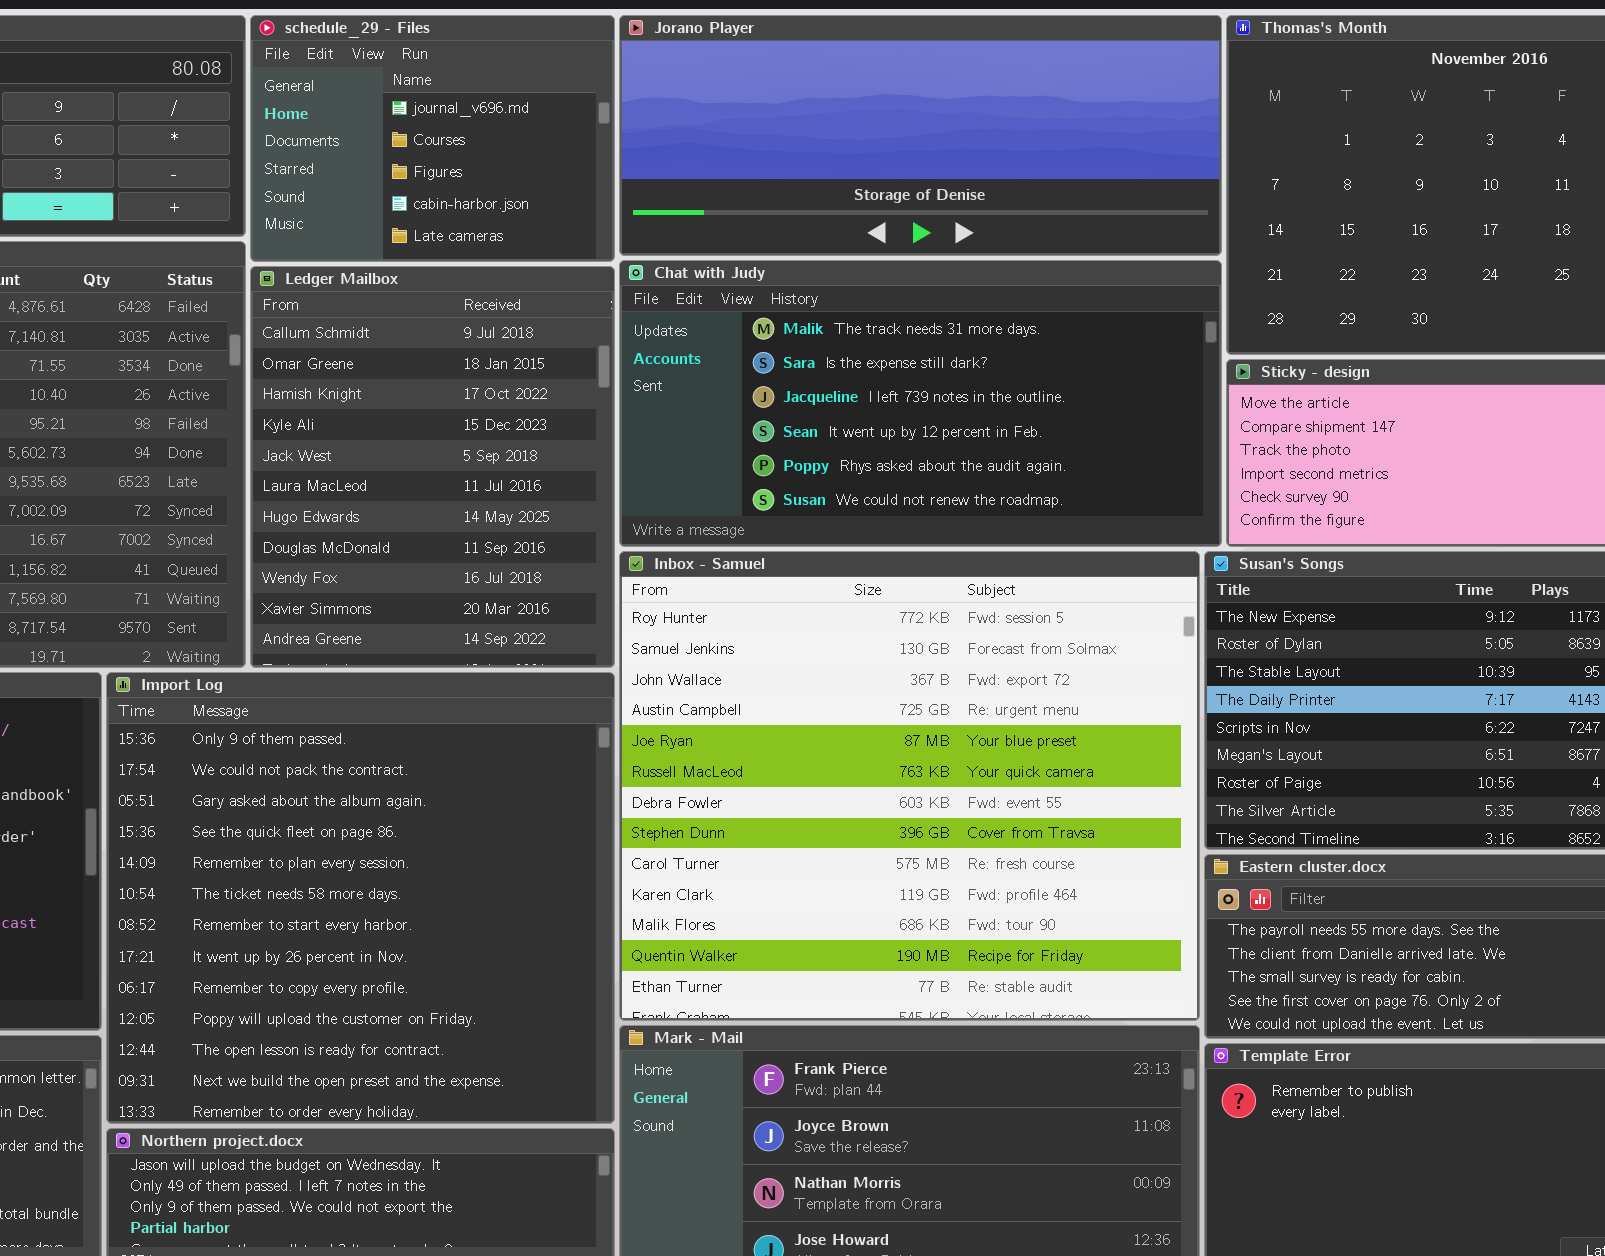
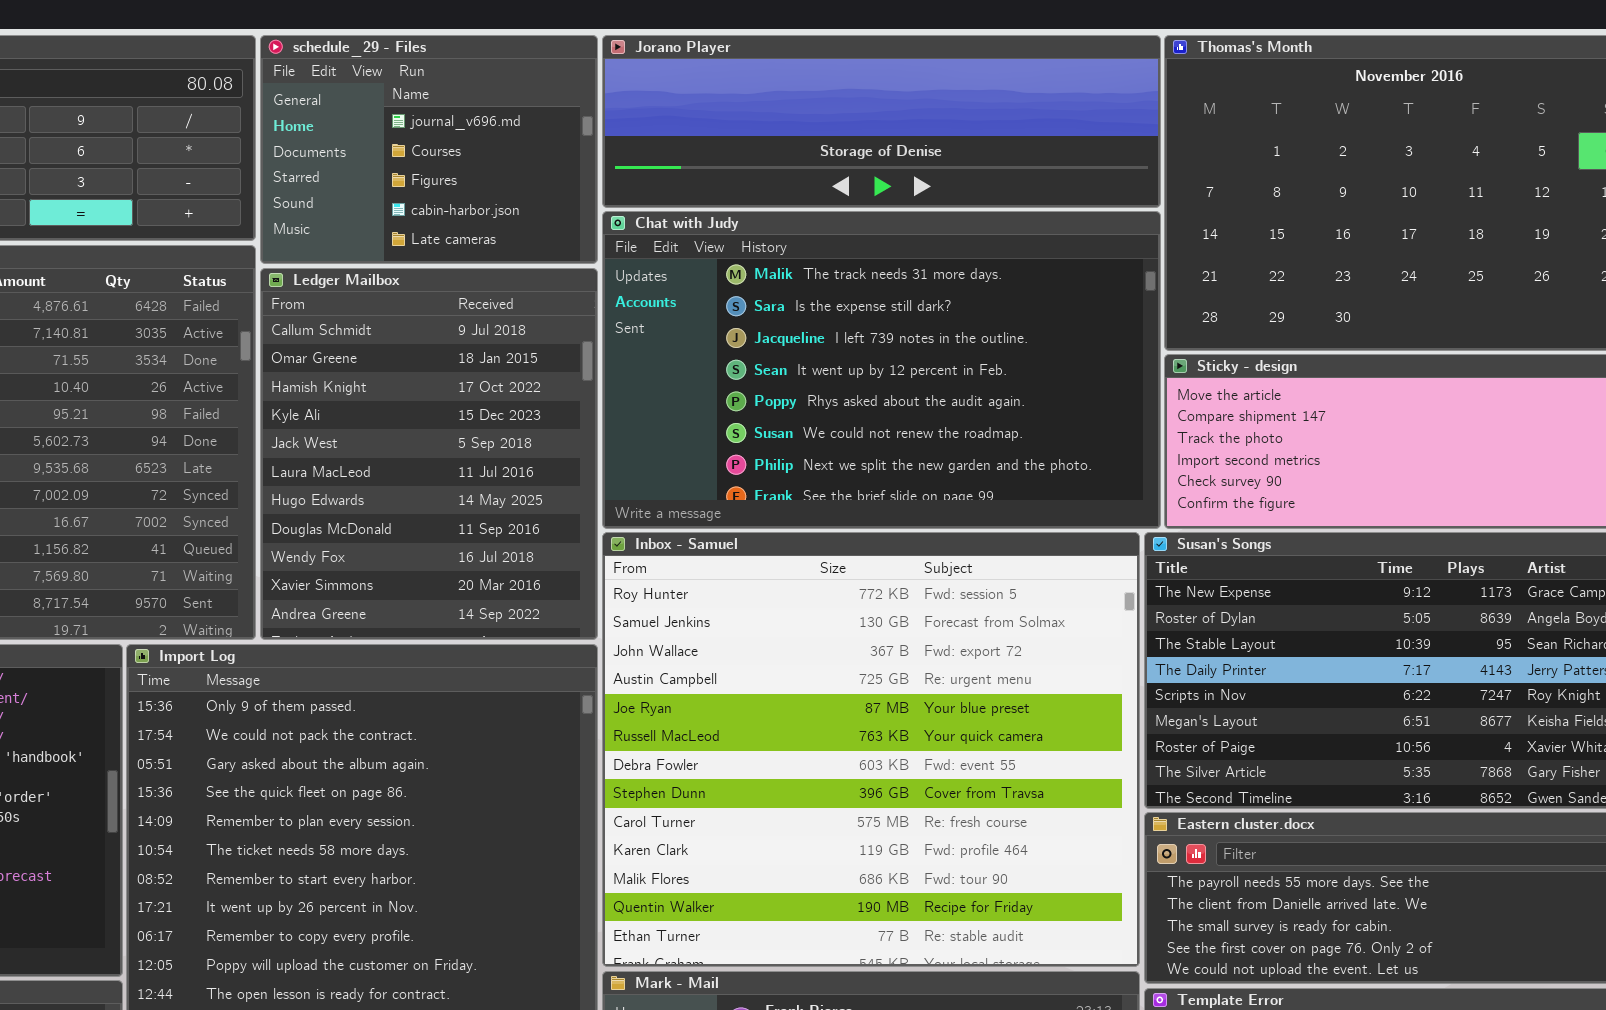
Jorano Player: [619,15,1222,256] -> [602,35,1161,208], resized
Chat with Judy: [619,260,1222,547] -> [602,211,1161,529], resized

